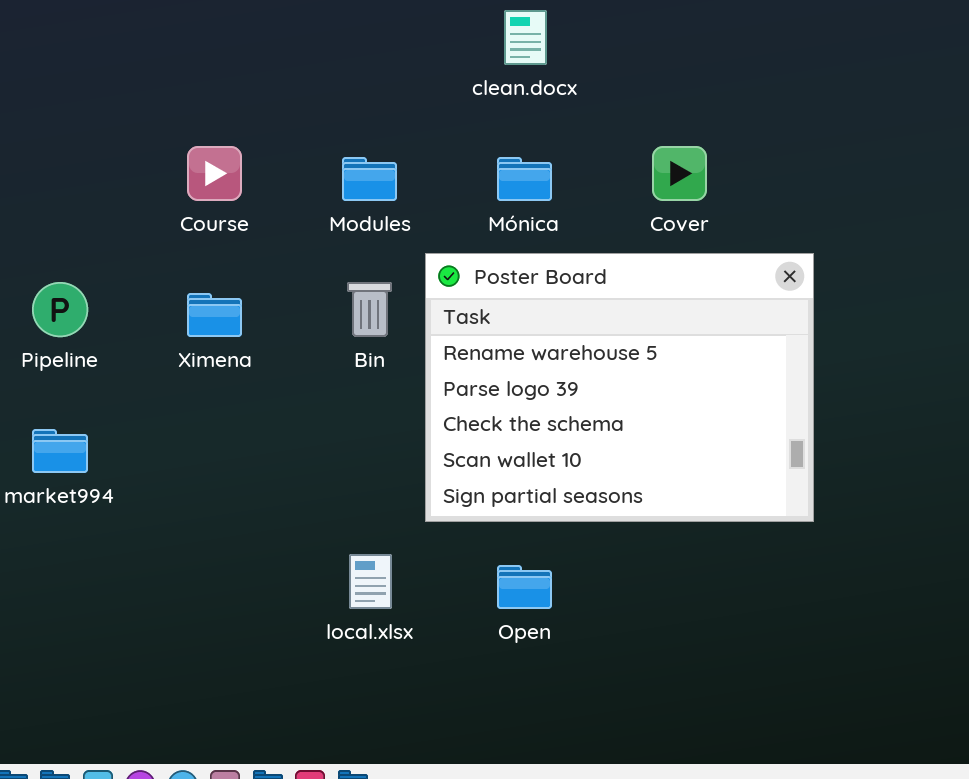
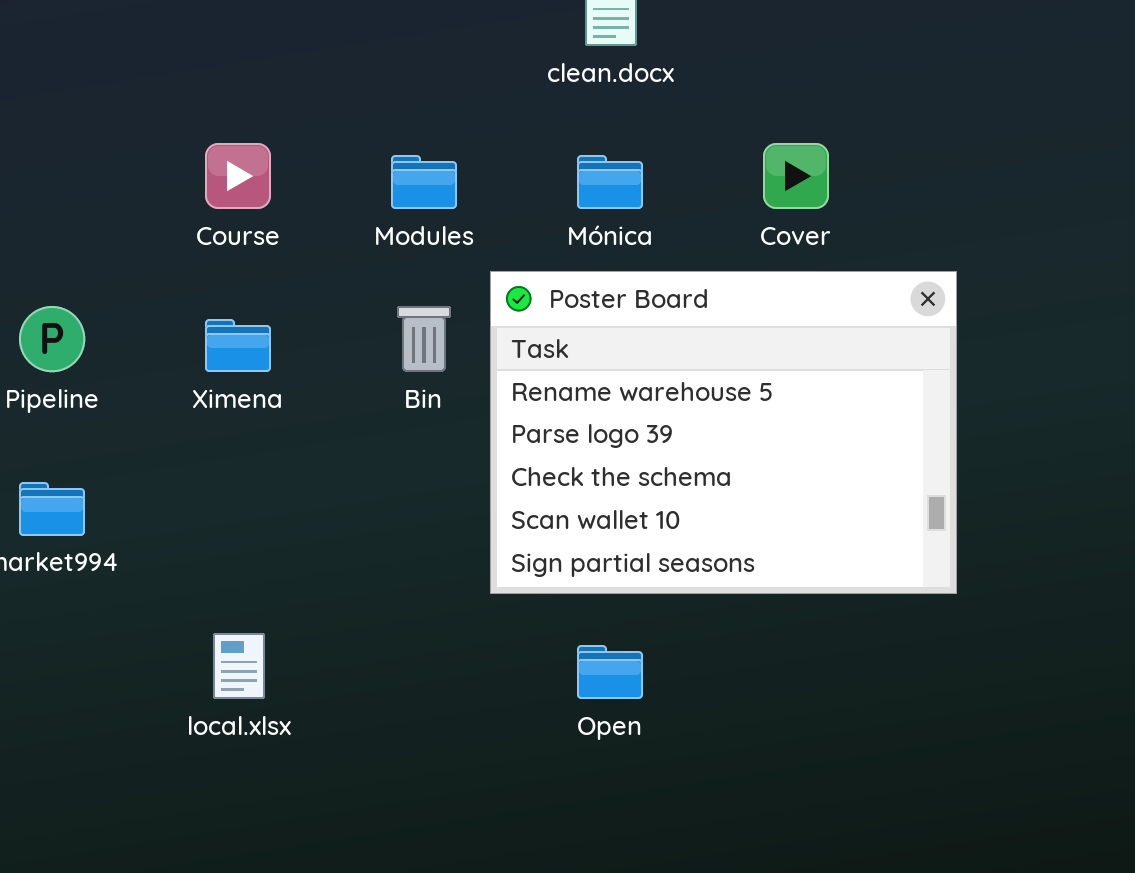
local.xlsx: [349,554,392,609] -> [213,633,265,699], moved

